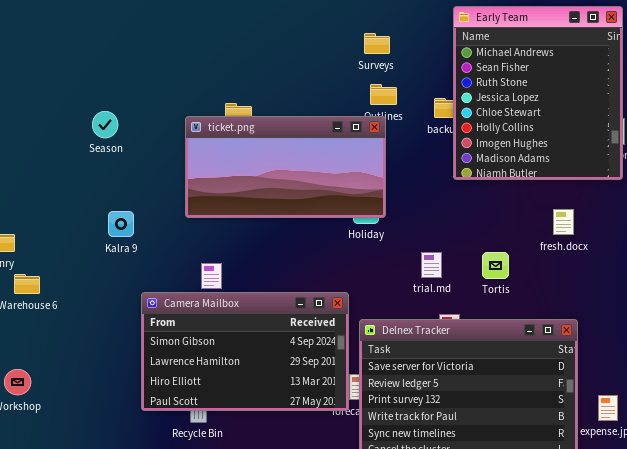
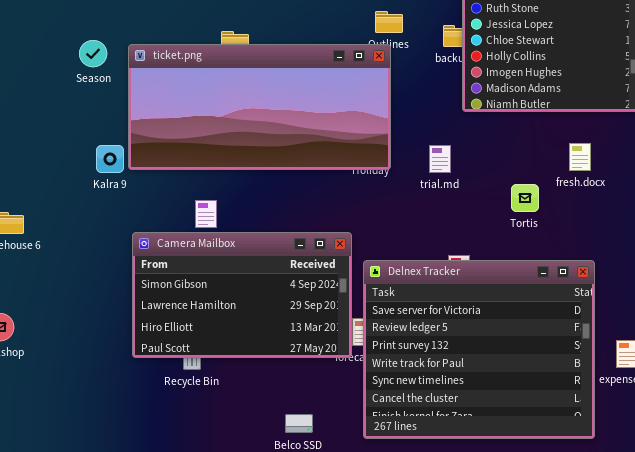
ticket.png: [185,116,386,218] -> [128,44,391,170], resized
trial.md: [421,252,442,278] -> [429,145,451,173], moved
Tortis: [482,252,509,279] -> [511,184,539,212], moved

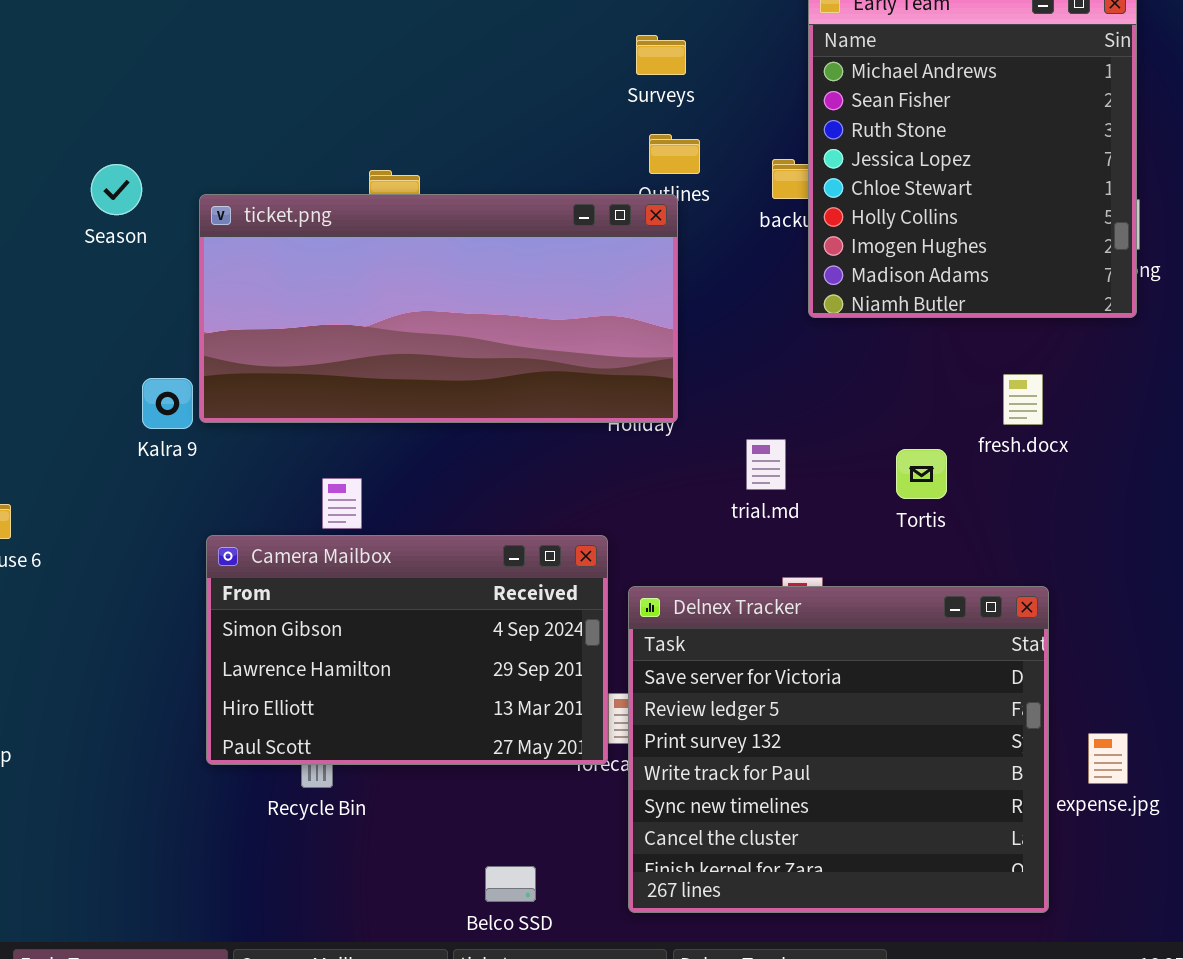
Season: [79,40,107,67] -> [91,164,142,215], moved
trial.md: [429,145,451,173] -> [746,439,786,490], moved

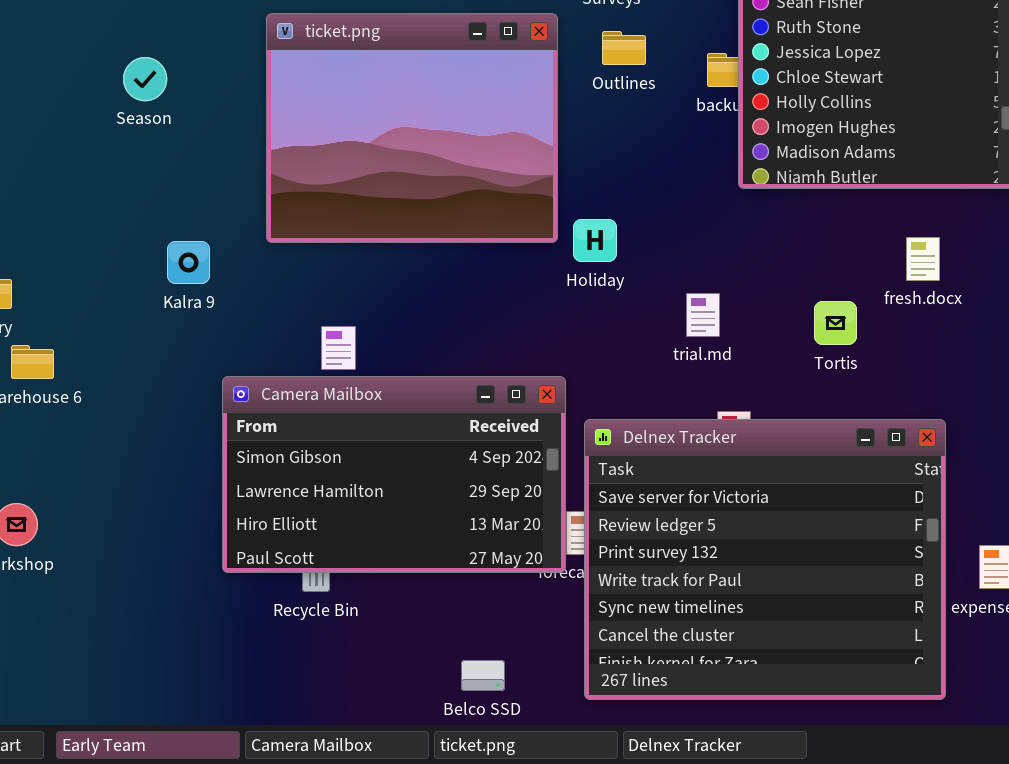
ticket.png: [199,194,678,423] -> [266,13,558,243], moved, resized

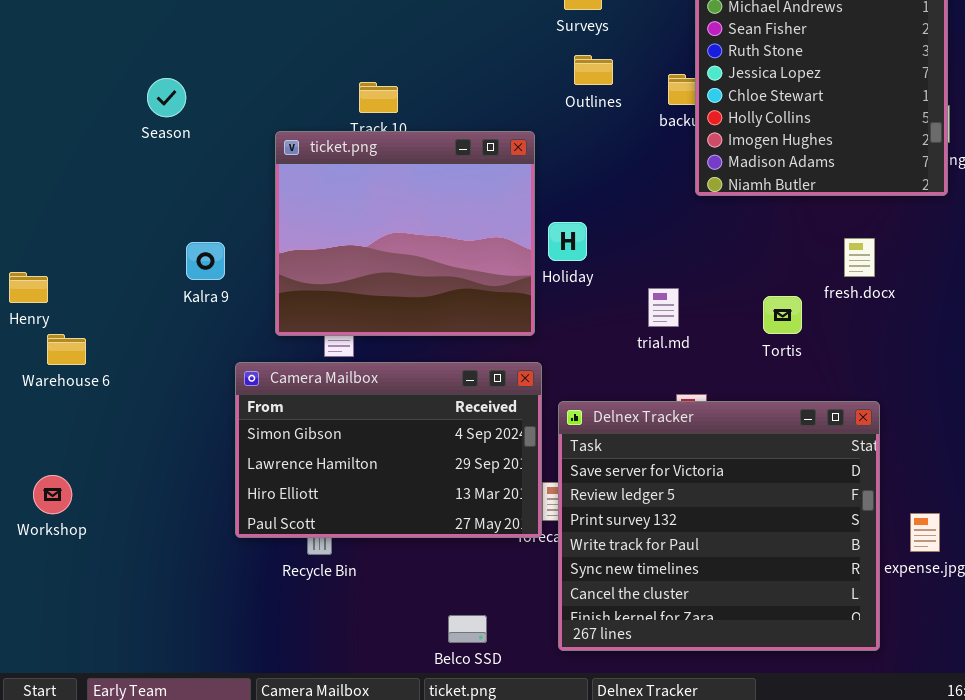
ticket.png: [266,13,558,243] -> [275,131,535,336], moved

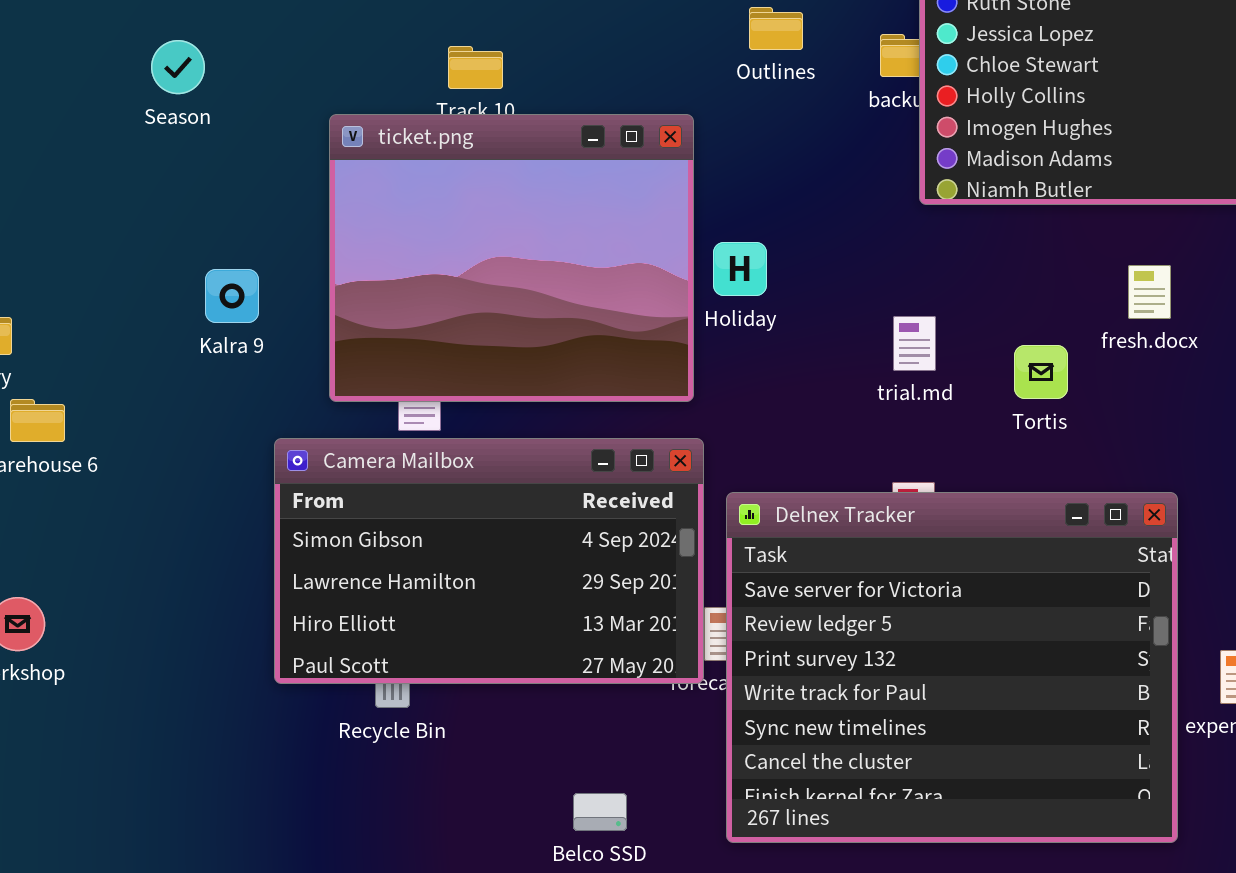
trial.md: [648,288,679,327] -> [893,316,936,371], moved

